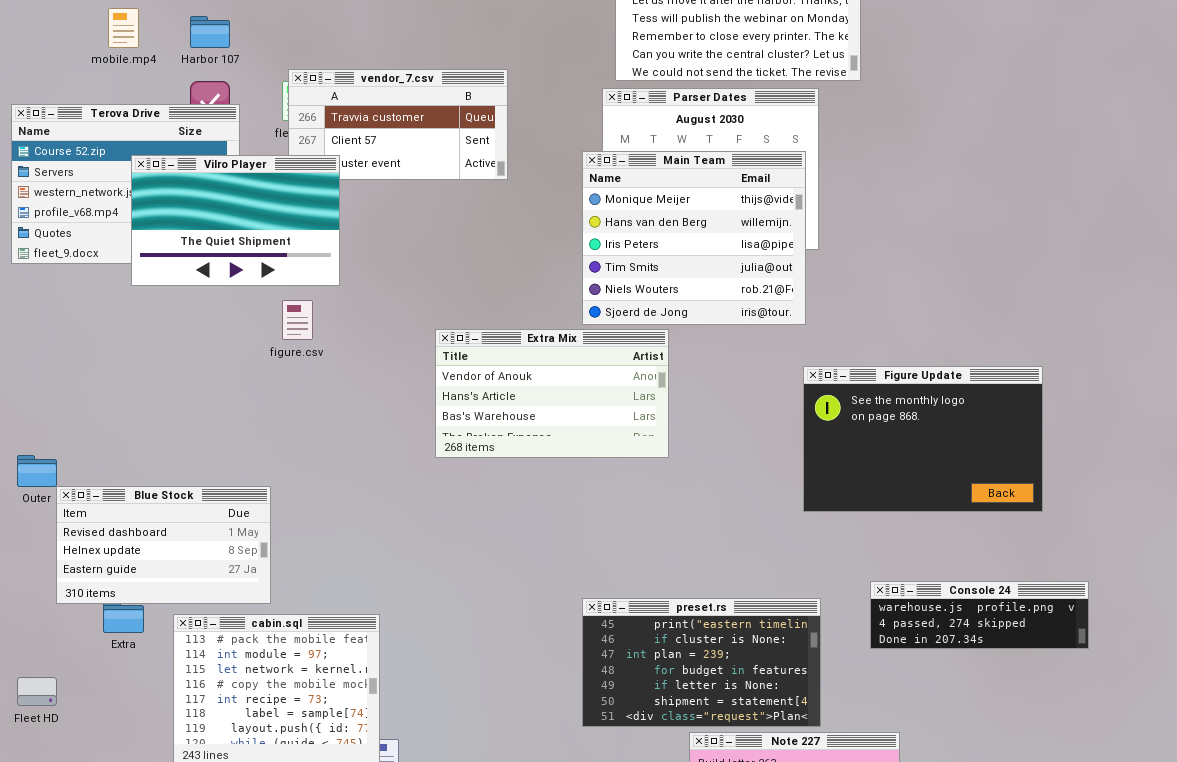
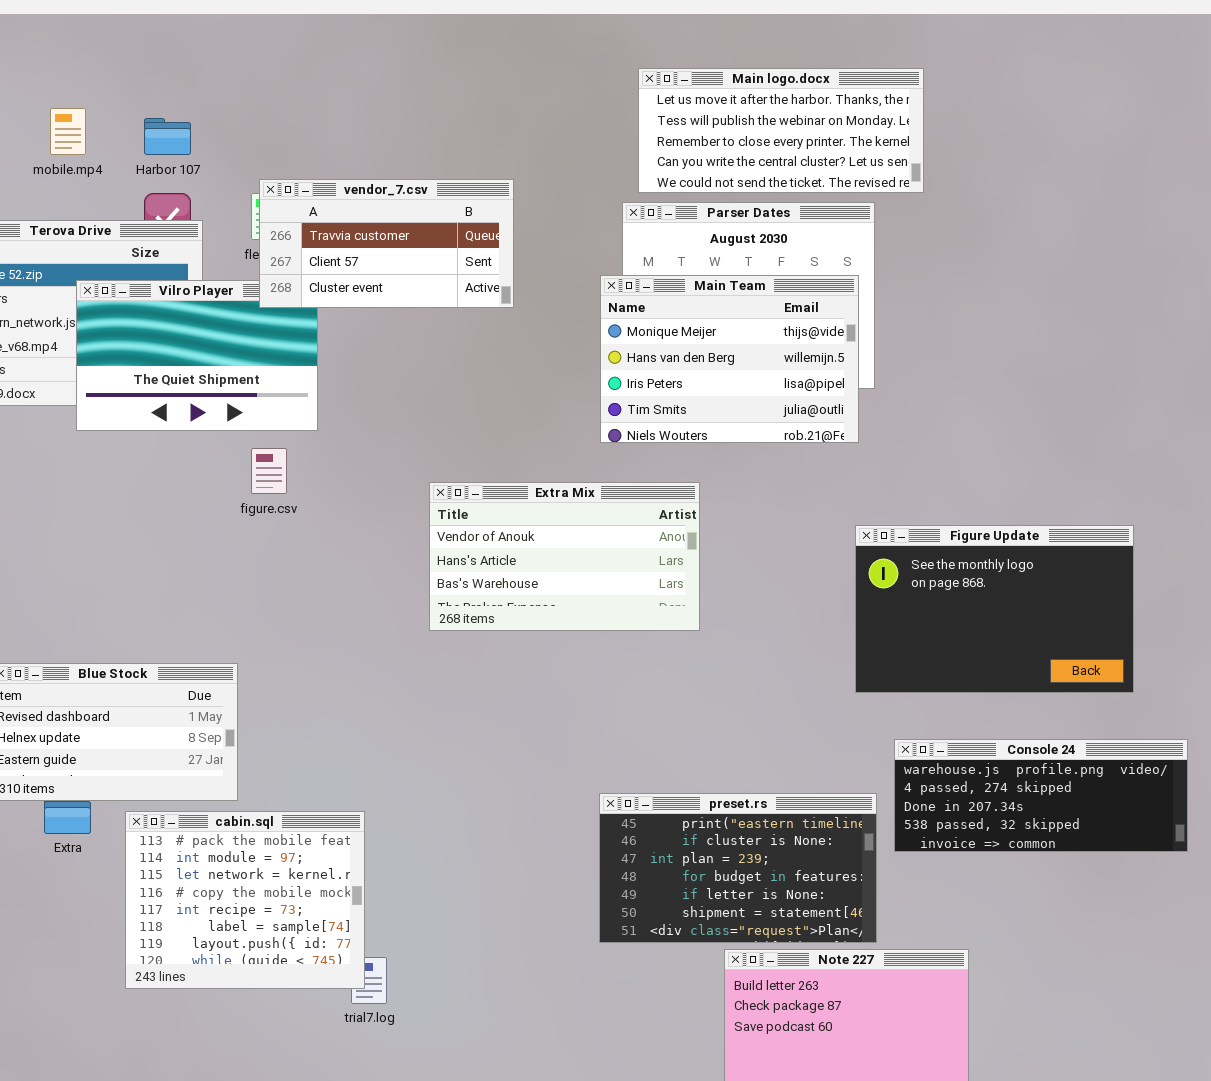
vendor_7.csv: [288,69,508,180] -> [259,179,514,308], raised
Main Team: [582,151,806,325] -> [600,275,859,443], resized
Console 24: [870,581,1089,649] -> [894,739,1188,852], resized

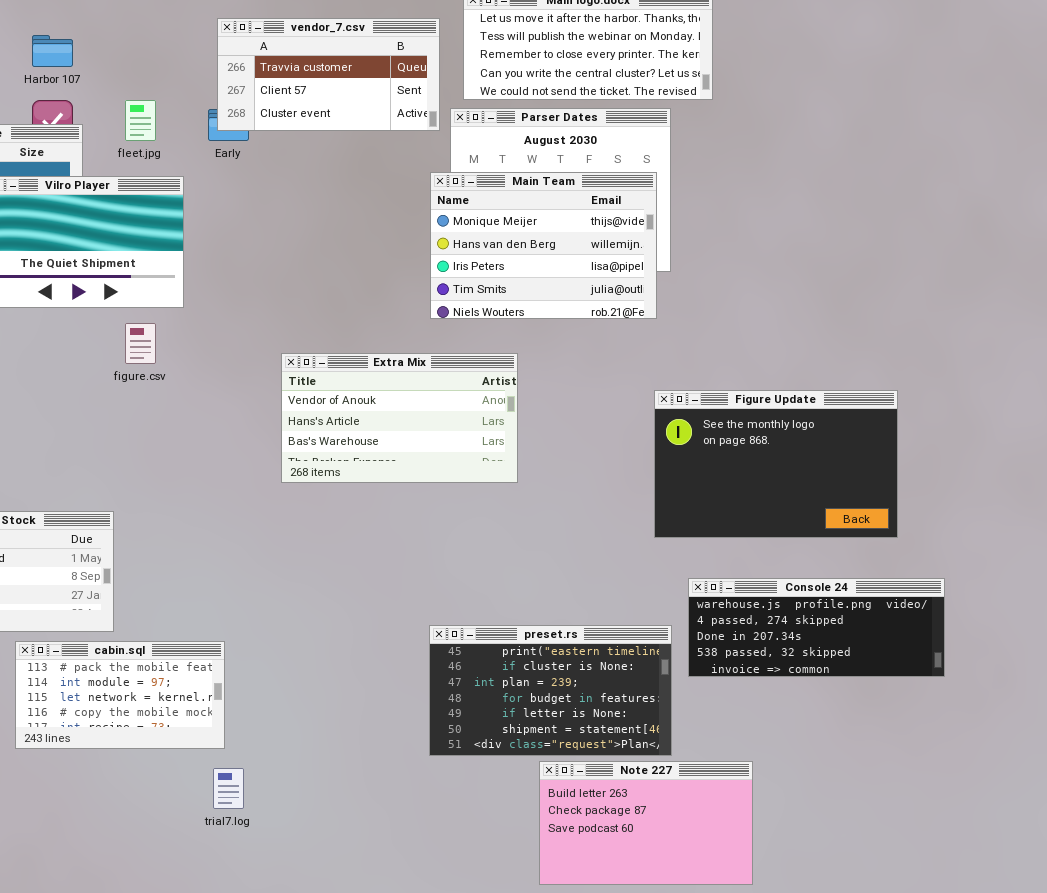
vendor_7.csv: [259,179,514,308] -> [217,18,440,131], moved
cabin.sql: [125,811,365,989] -> [15,641,225,749], resized

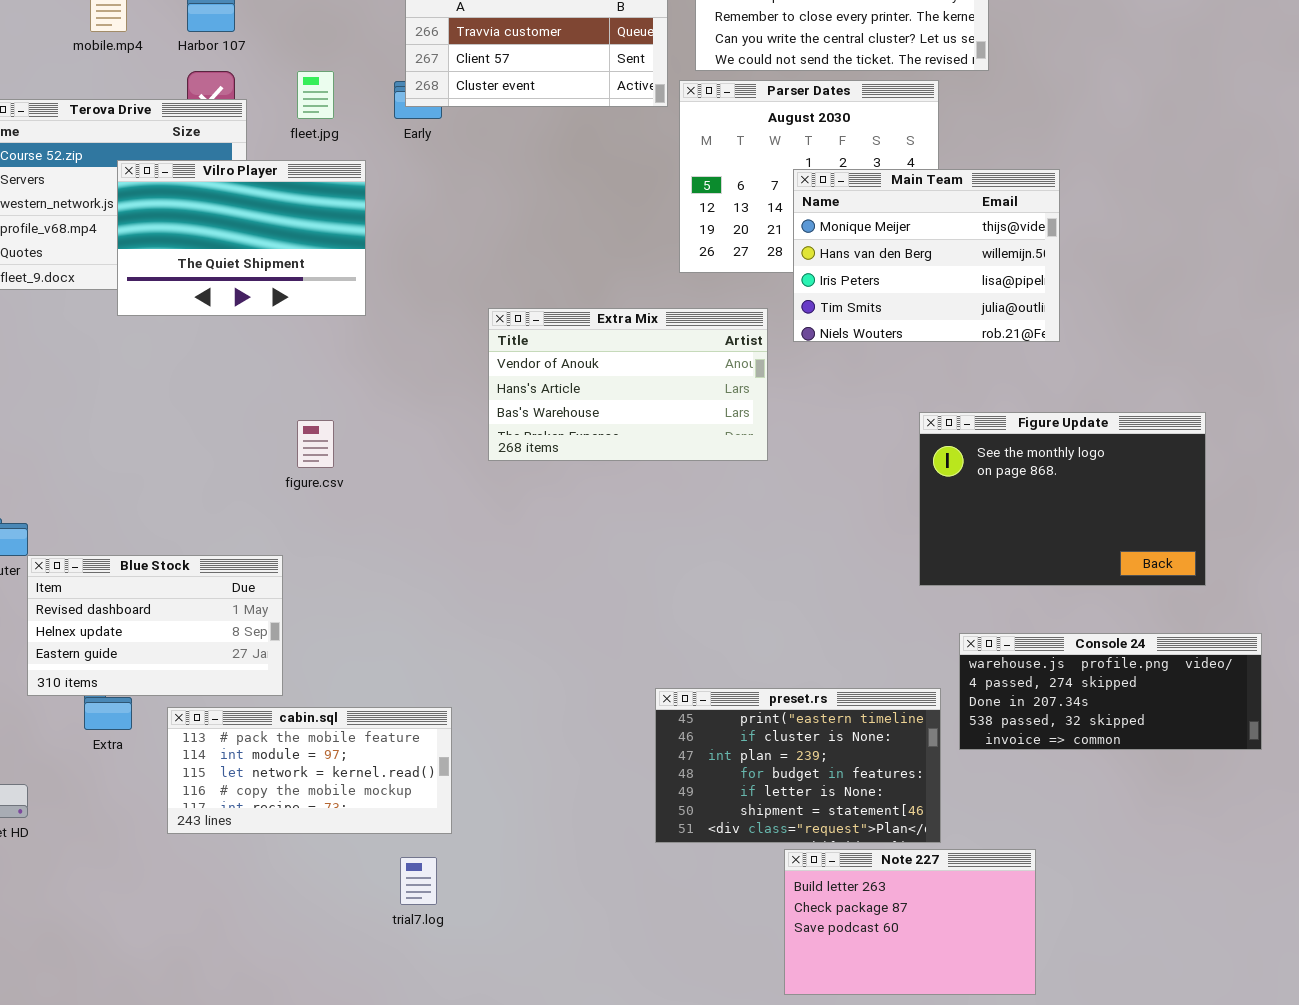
Main Team: [430,172,657,319] -> [793,169,1060,342], moved
figure.csv: [125,323,156,364] -> [297,420,334,468], moved
Extra Mix: [281,353,518,483] -> [488,308,768,461], moved
cabin.sql: [15,641,225,749] -> [167,707,452,834], resized

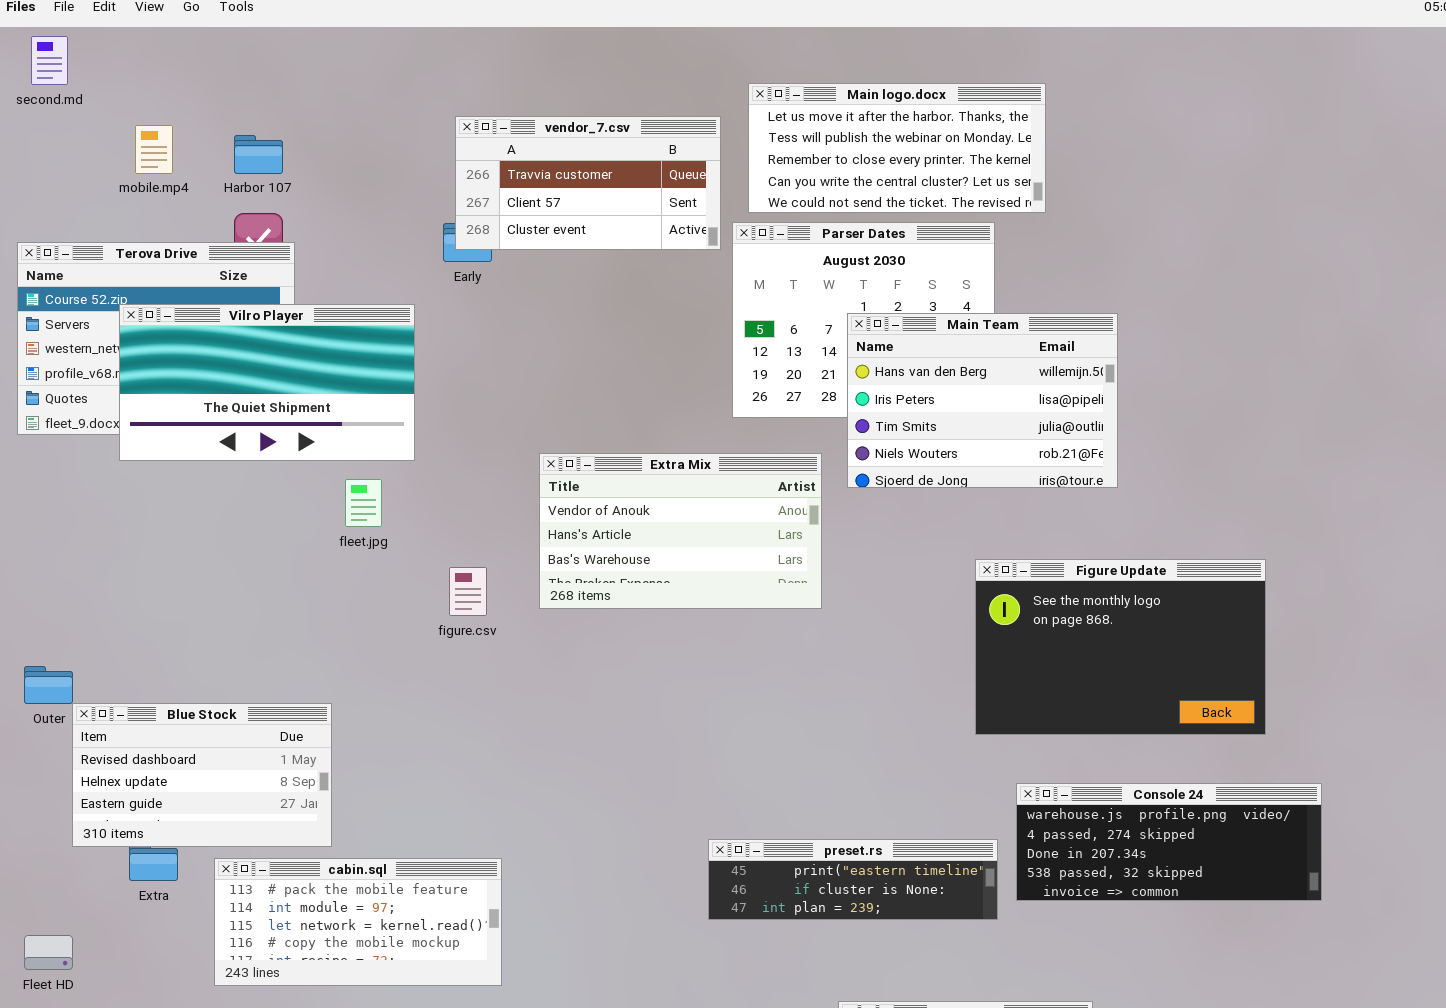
fleet.jpg: [297,71,334,119] -> [345,479,382,527], moved
Vilro Player: [117,160,366,316] -> [119,304,415,461], resized
Main Team: [793,169,1060,342] -> [847,313,1118,488], scrolled down 1 row
figure.csv: [297,420,334,468] -> [449,567,487,616], moved
preset.rs: [655,688,941,843] -> [708,839,998,920], resized

